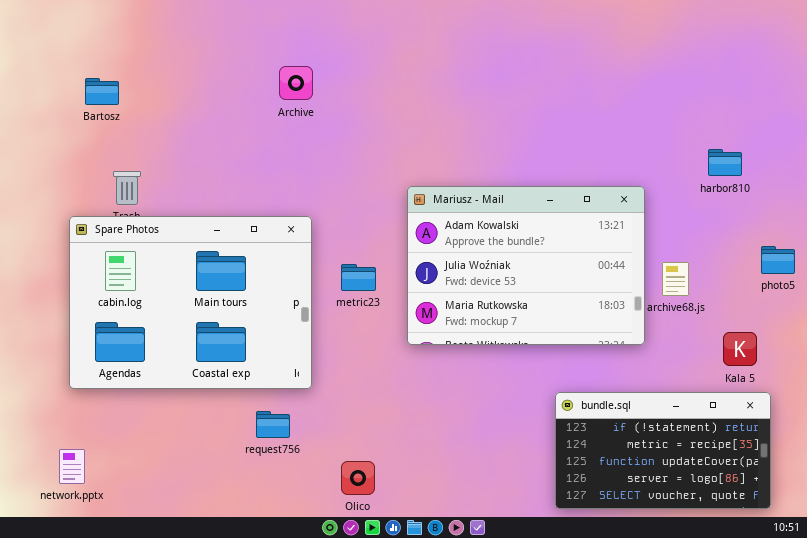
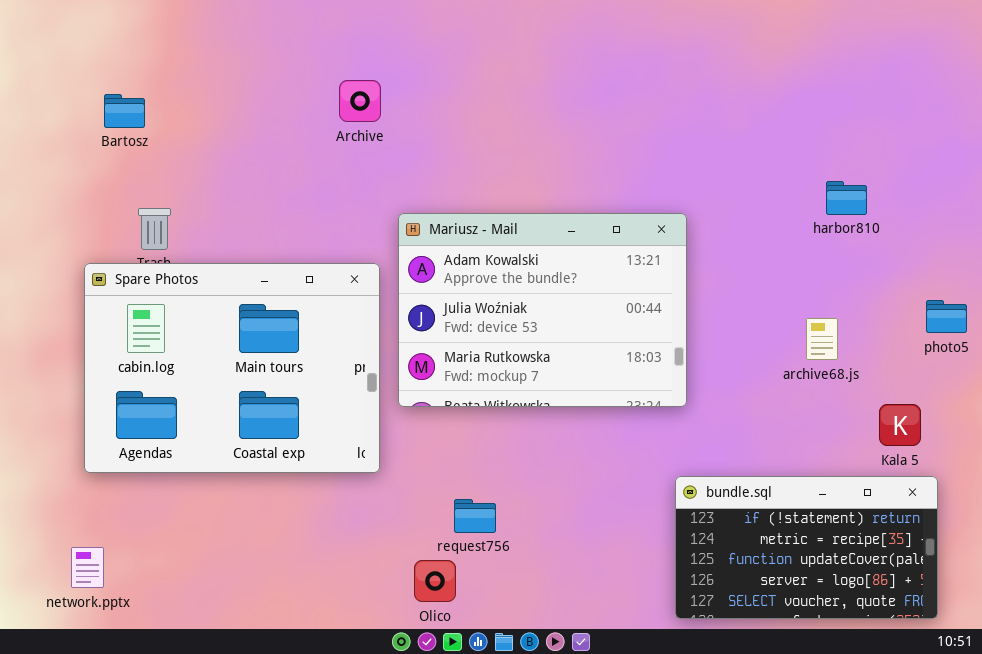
harbor810: [708,149,742,176] -> [826,181,867,215], moved
Mariusz - Mail: [407,186,645,345] -> [398,213,687,407], moved
request756: [256,411,290,438] -> [454,499,496,533], moved

